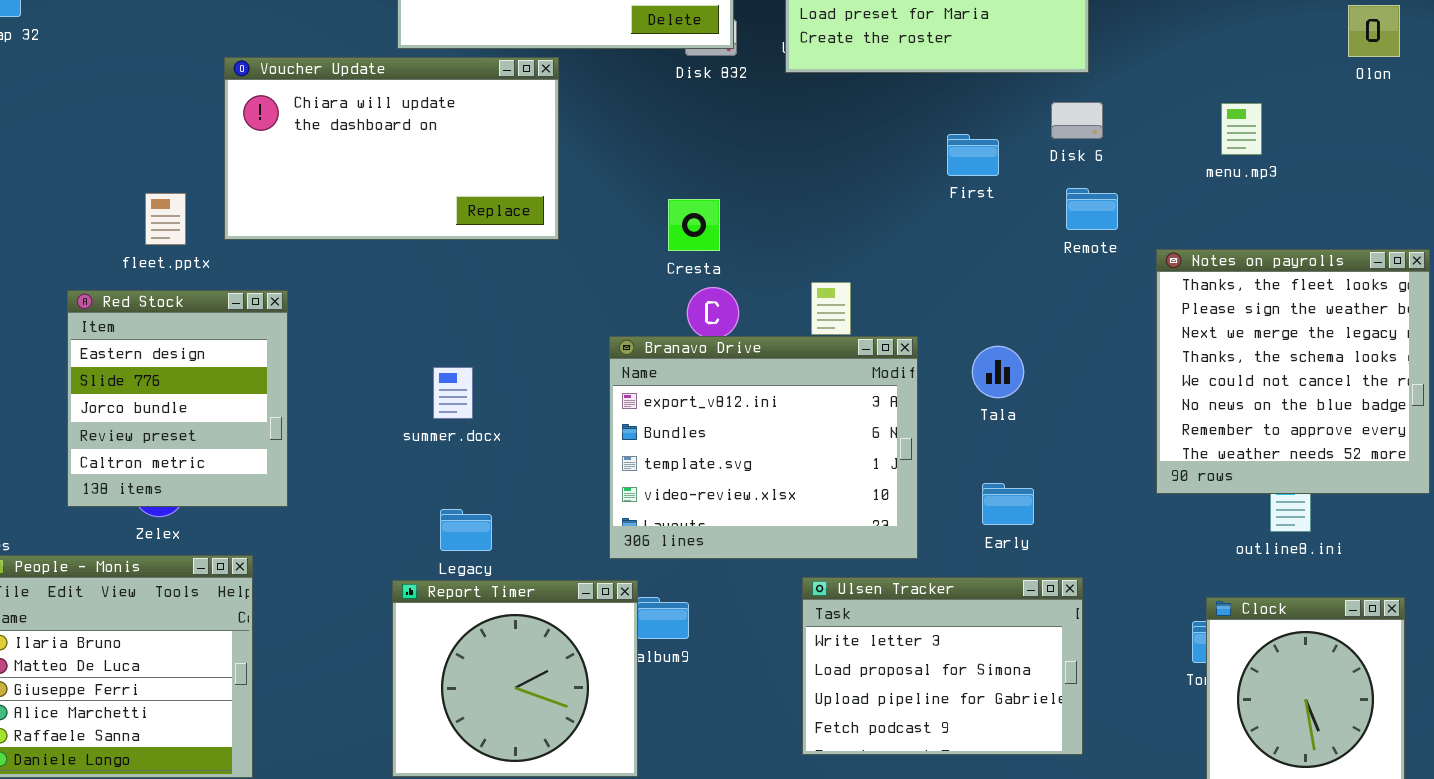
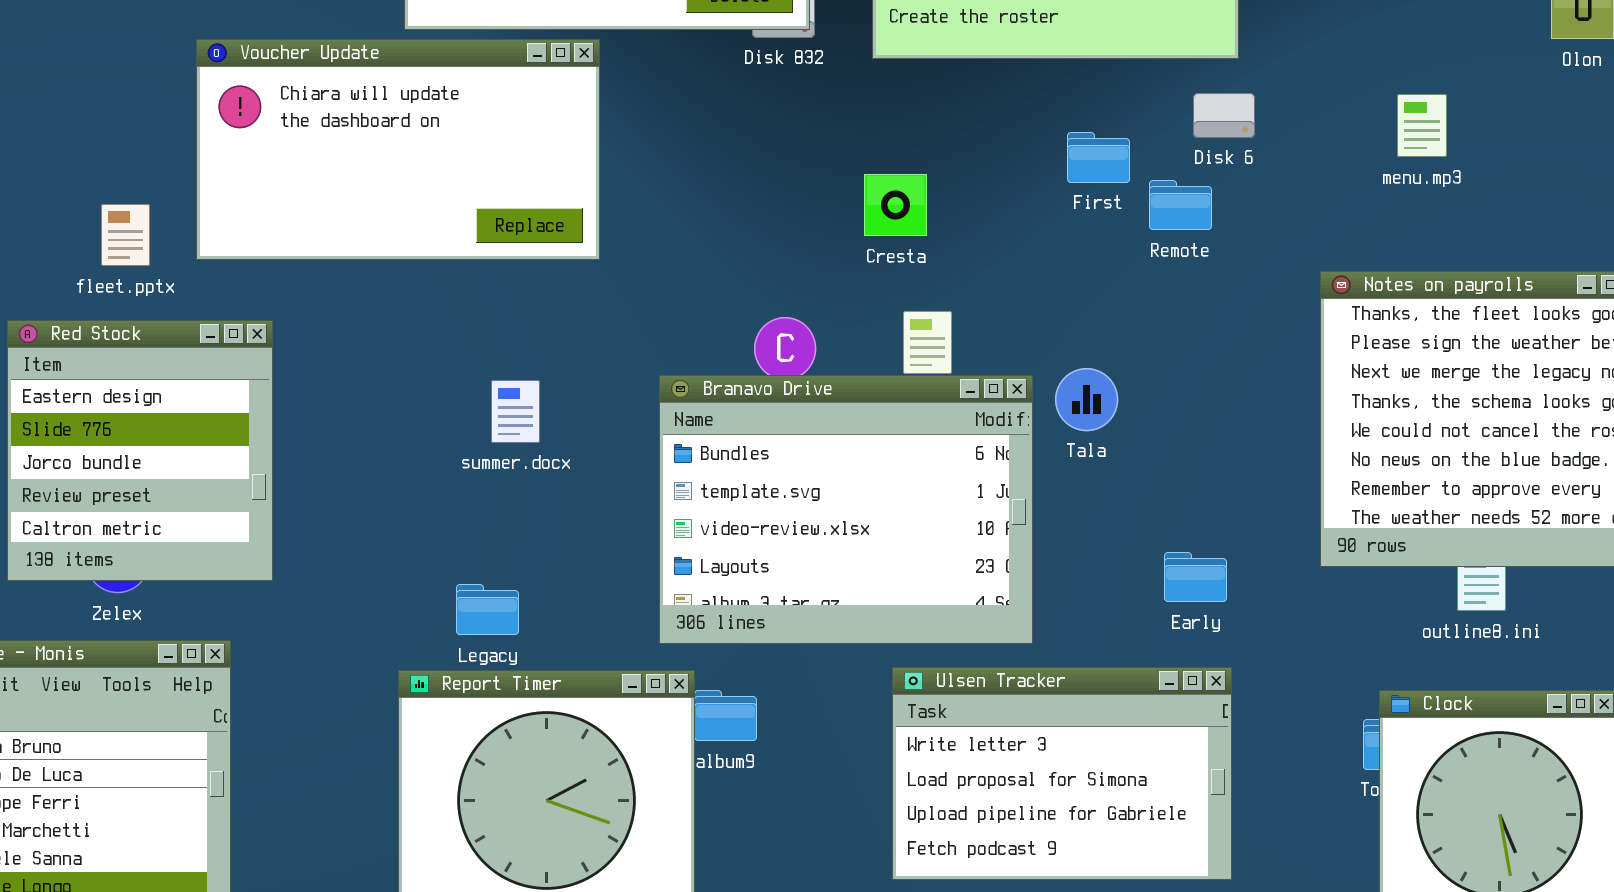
Remote: [1066,188,1118,230] -> [1149,180,1212,230], moved
Cresta: [668,199,720,251] -> [864,174,927,236], moved
Branavo Drive: [609,336,918,559] -> [659,375,1033,644], scrolled down 1 row
Tala: [972,346,1024,398] -> [1055,368,1118,431], moved
summer.docx: [433,367,473,419] -> [491,380,540,443], moved
Early: [982,483,1034,525] -> [1164,552,1227,602], moved

